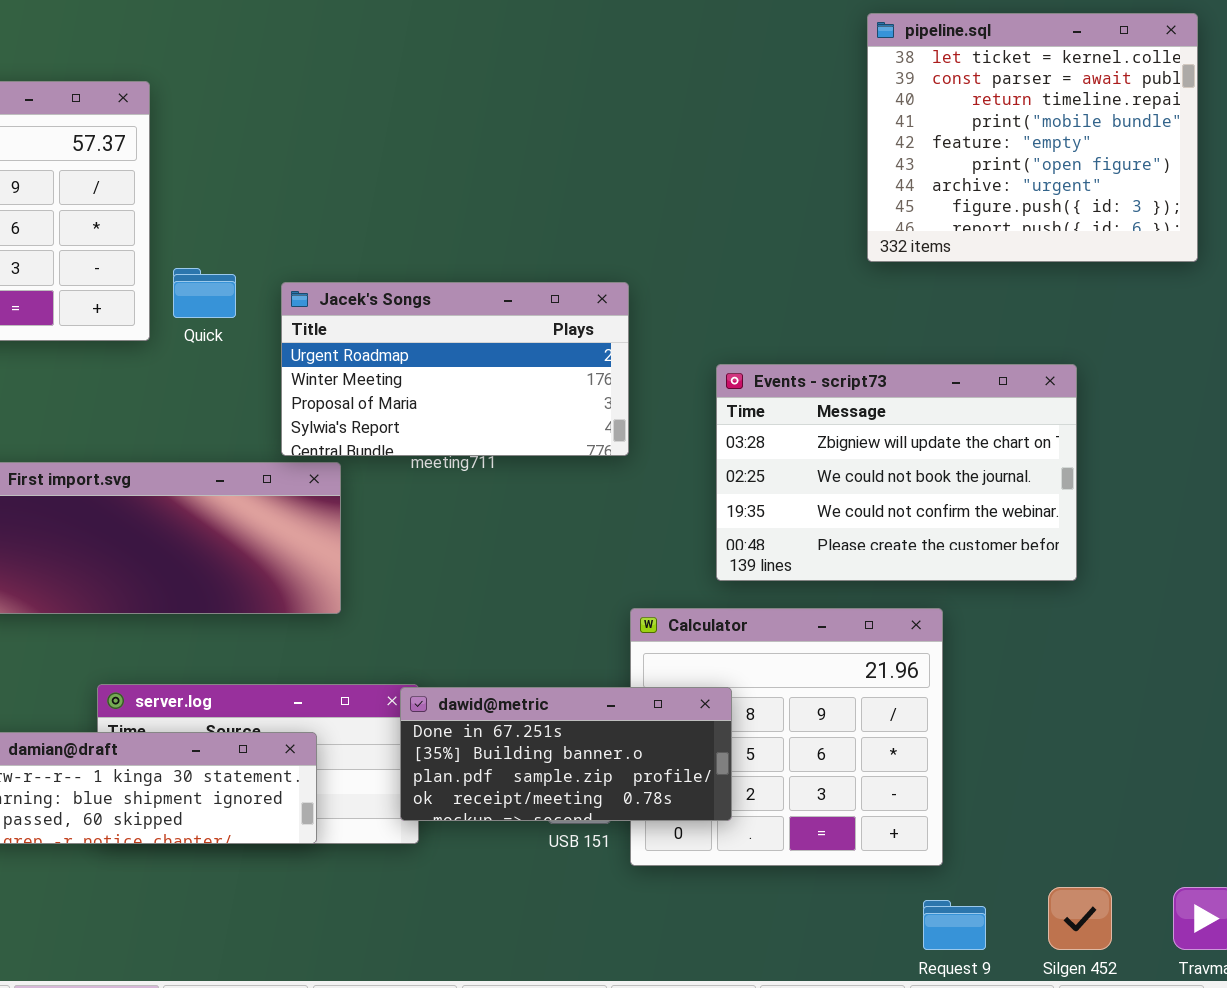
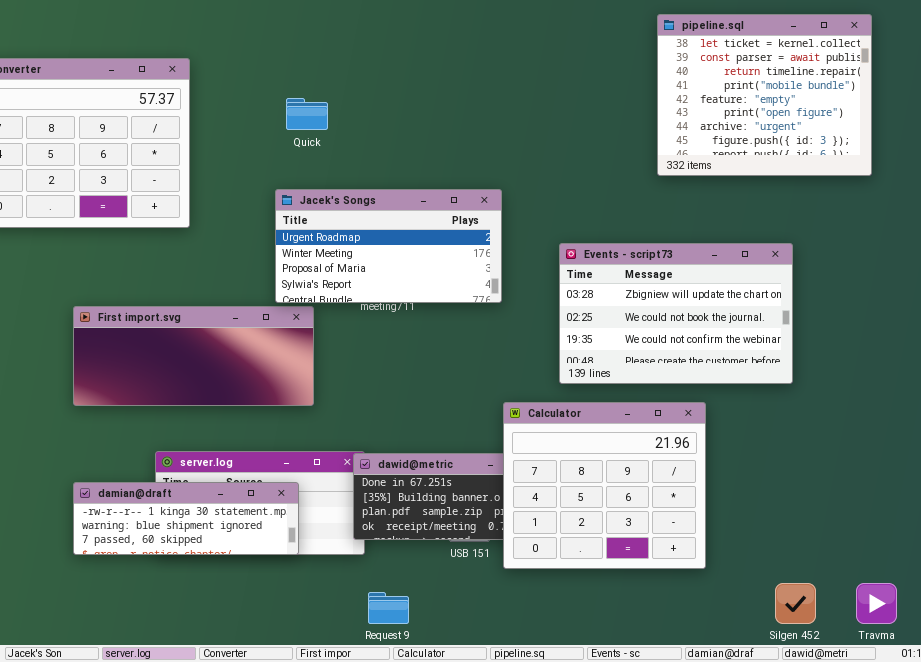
Quick: [173,268,236,318] -> [286,98,328,130], moved
Calculator: [630,608,943,866] -> [503,402,706,569], raised
Request 9: [923,900,986,950] -> [368,592,409,624], moved

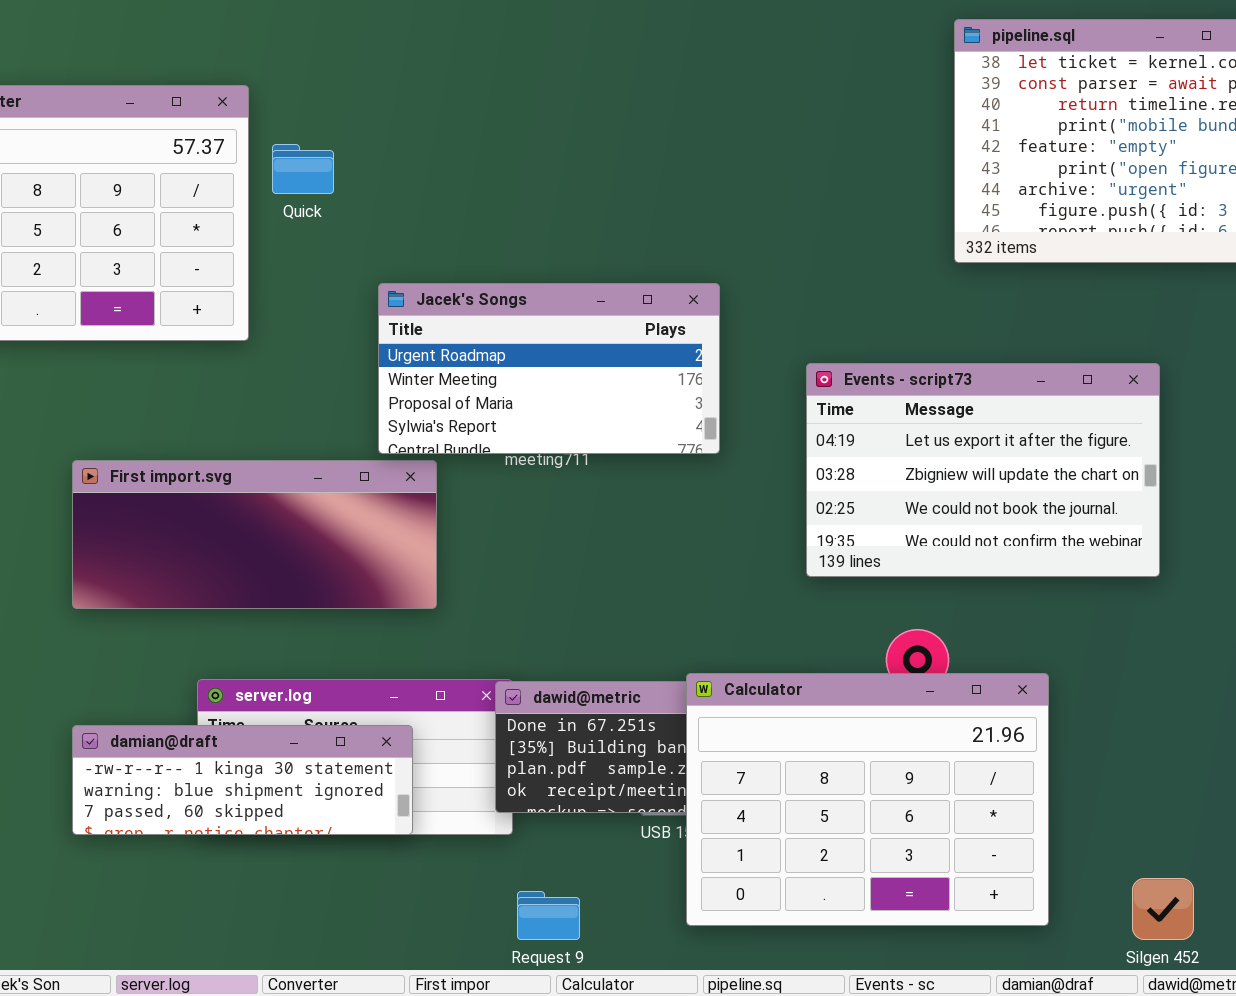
Quick: [286,98,328,130] -> [272,144,334,194], moved
Events - script73: [559,243,793,384] -> [806,363,1160,577], scrolled up 1 row
Calculator: [503,402,706,569] -> [686,673,1049,926], moved, resized

